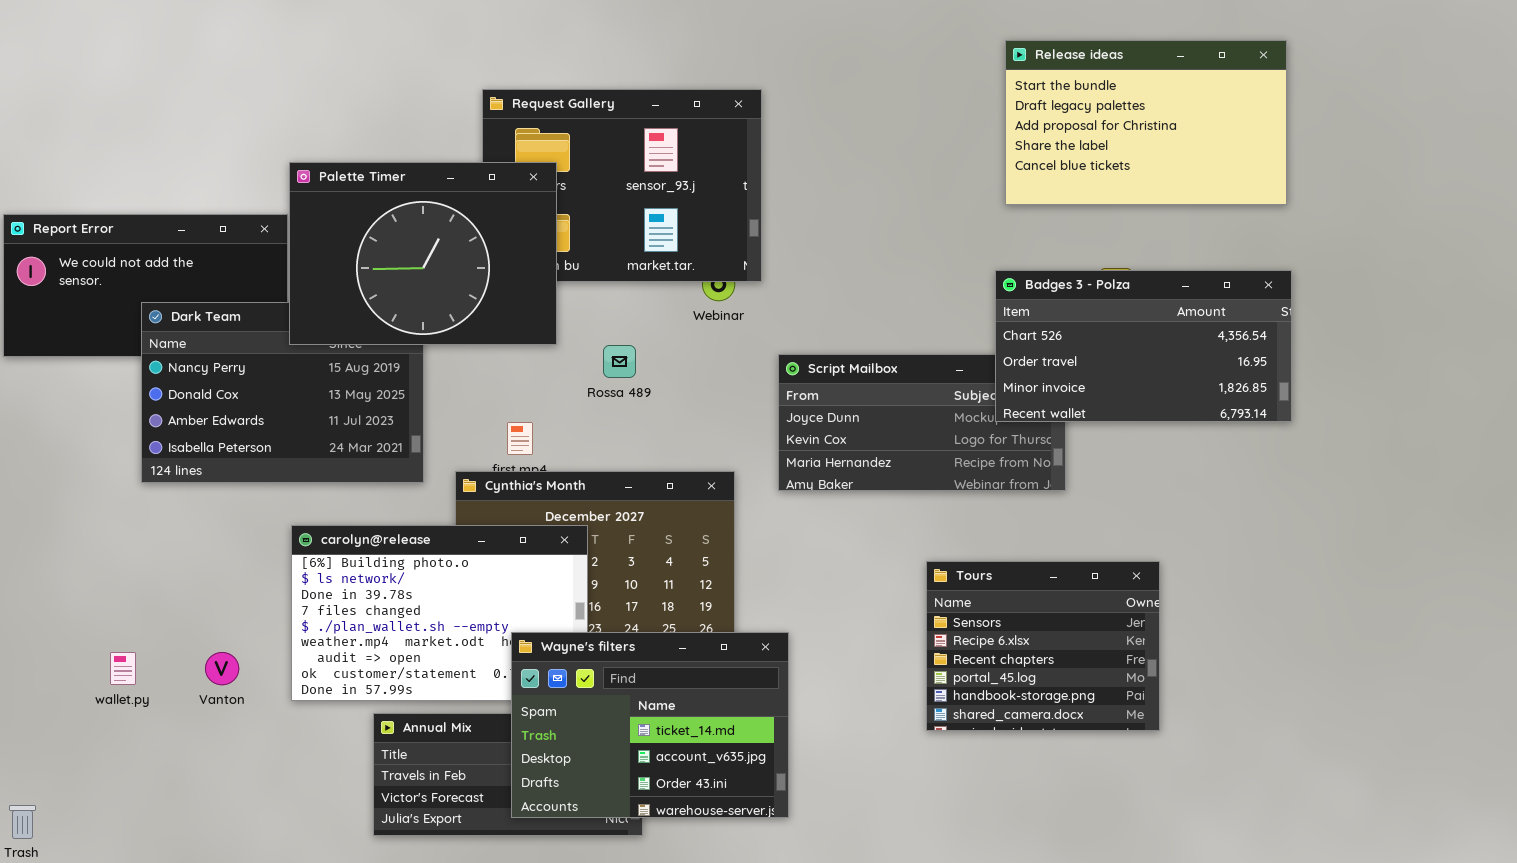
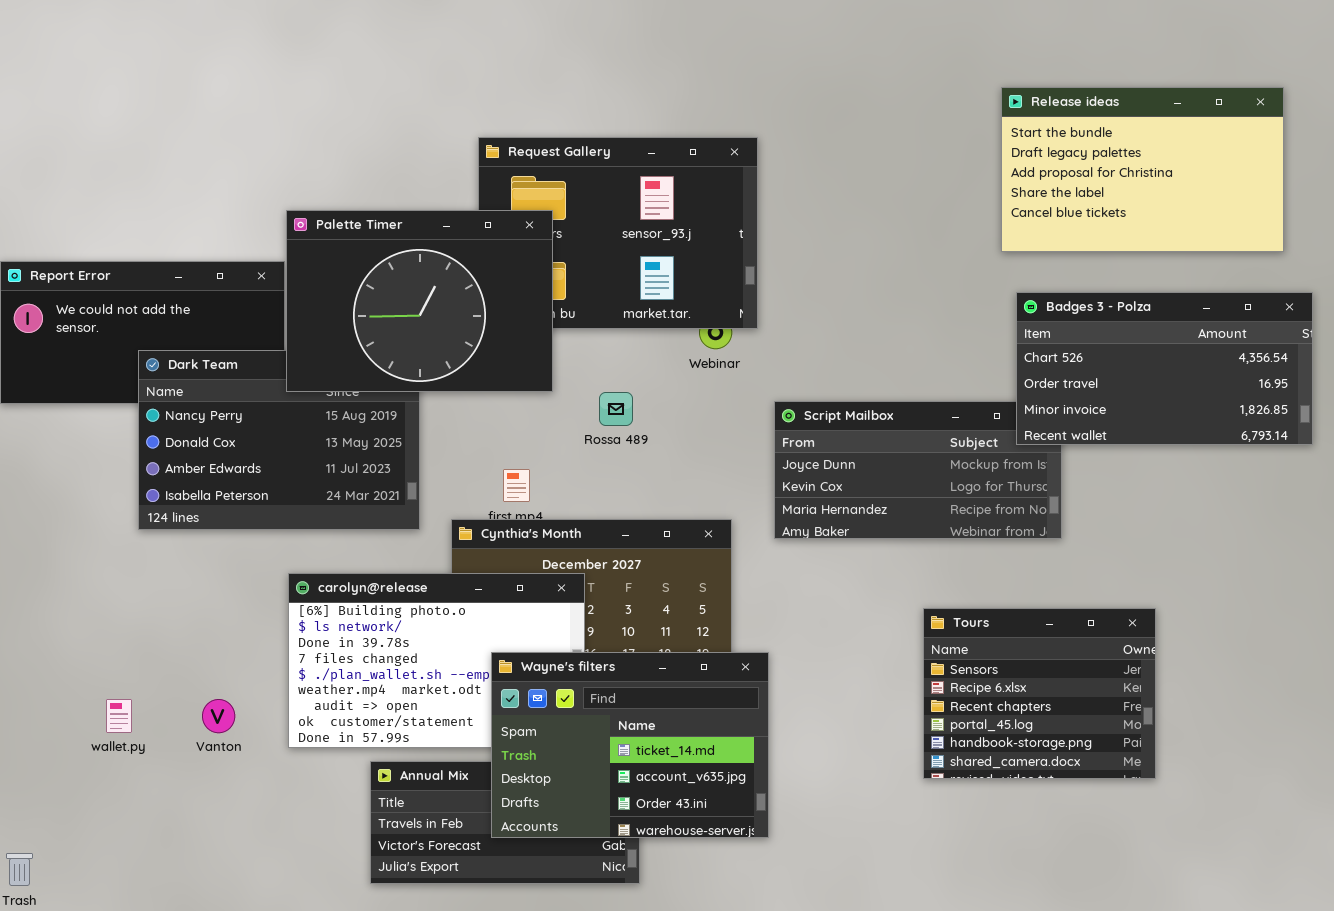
Badges 3 - Polza: [995,270,1292,422] -> [1016,292,1313,445], moved
Wayne's filters: [511,632,789,818] -> [491,652,769,838], moved

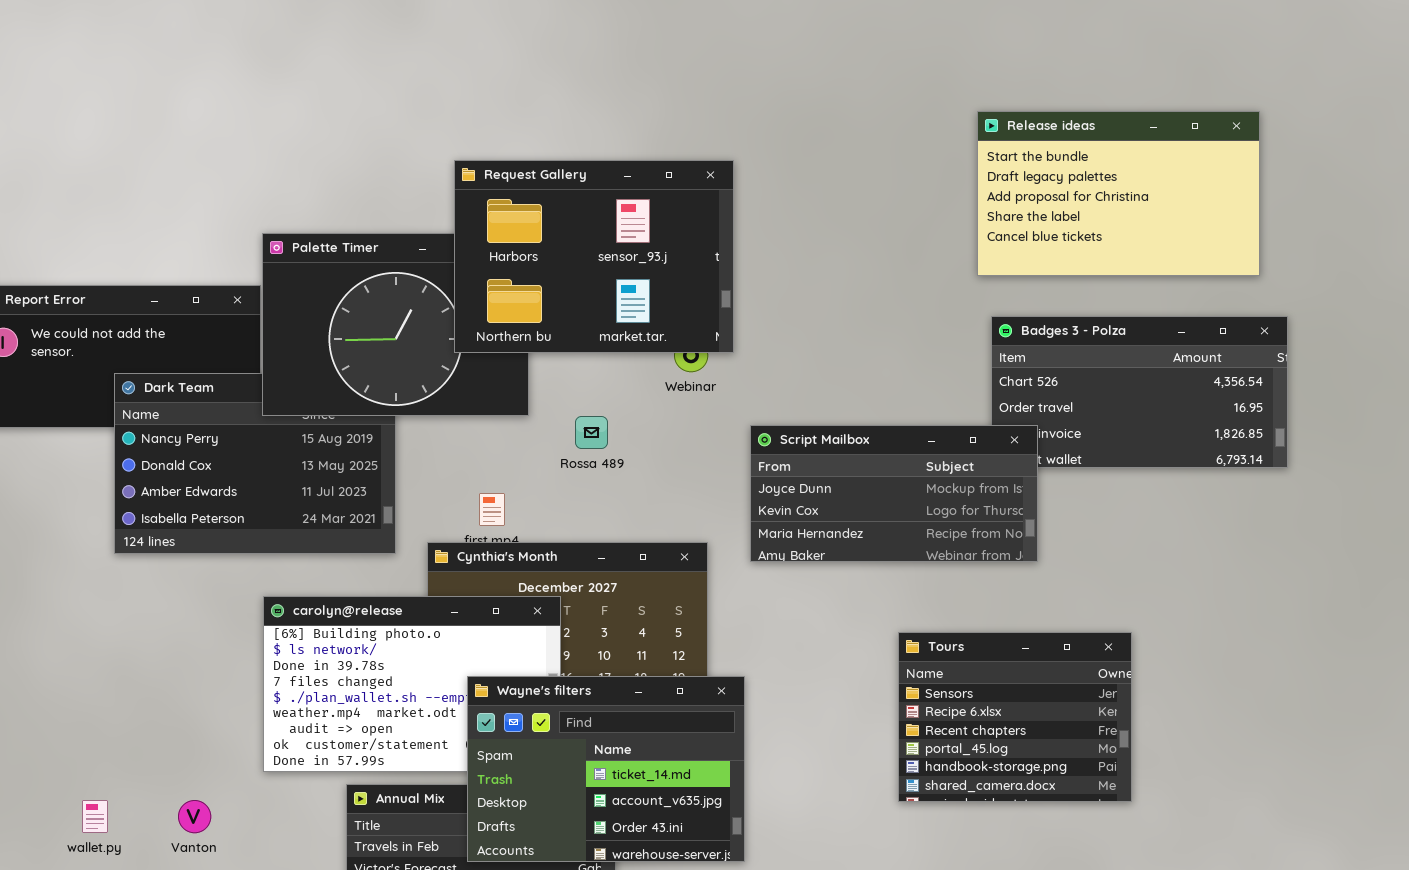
Request Gallery: [478,137,758,329] -> [454,160,734,353], raised
Script Mailbox: [774,401,1062,539] -> [750,425,1038,562], raised
wallet.py: [106,699,132,733] -> [82,800,108,833], moved
Vanton: [202,699,235,733] -> [178,800,211,833], moved

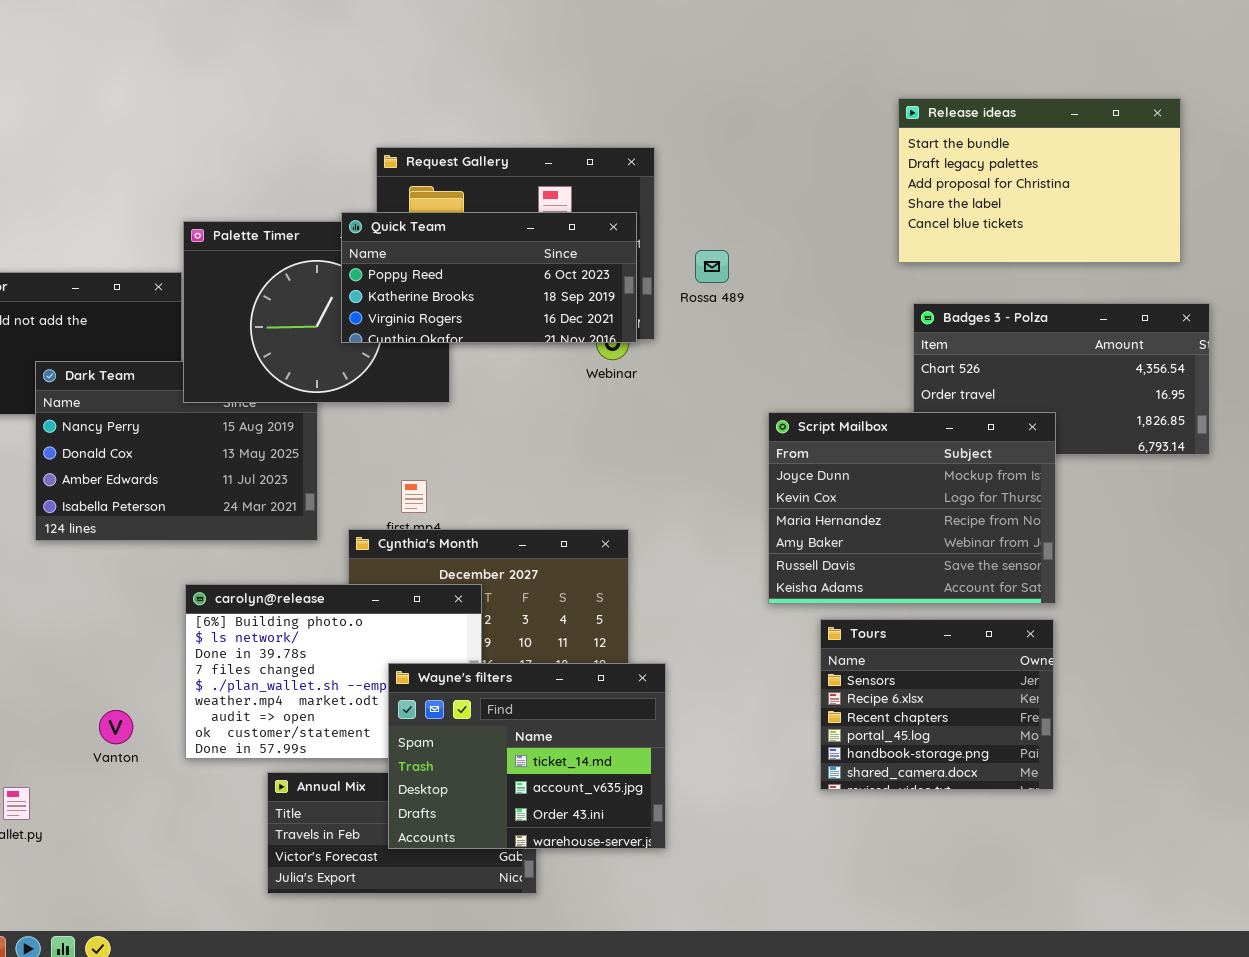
Quick Team: none -> [341,212,637,343], opened
Rossa 489: [575,416,608,449] -> [695,250,729,283], moved
Script Mailbox: [750,425,1038,562] -> [768,412,1056,604], moved, resized
Vanton: [178,800,211,833] -> [99,710,133,744], moved

